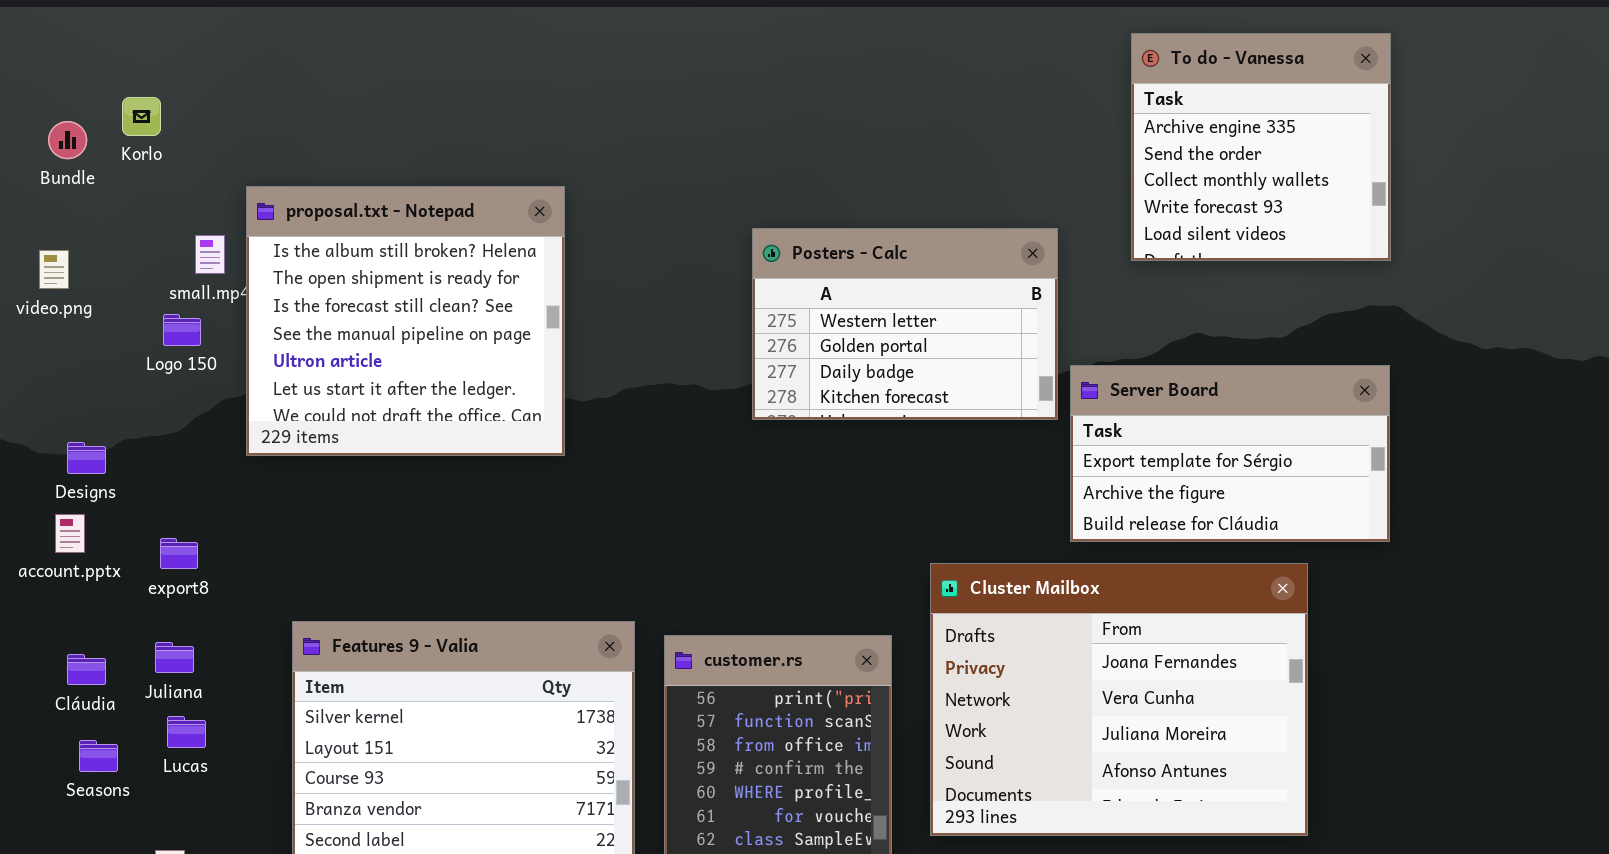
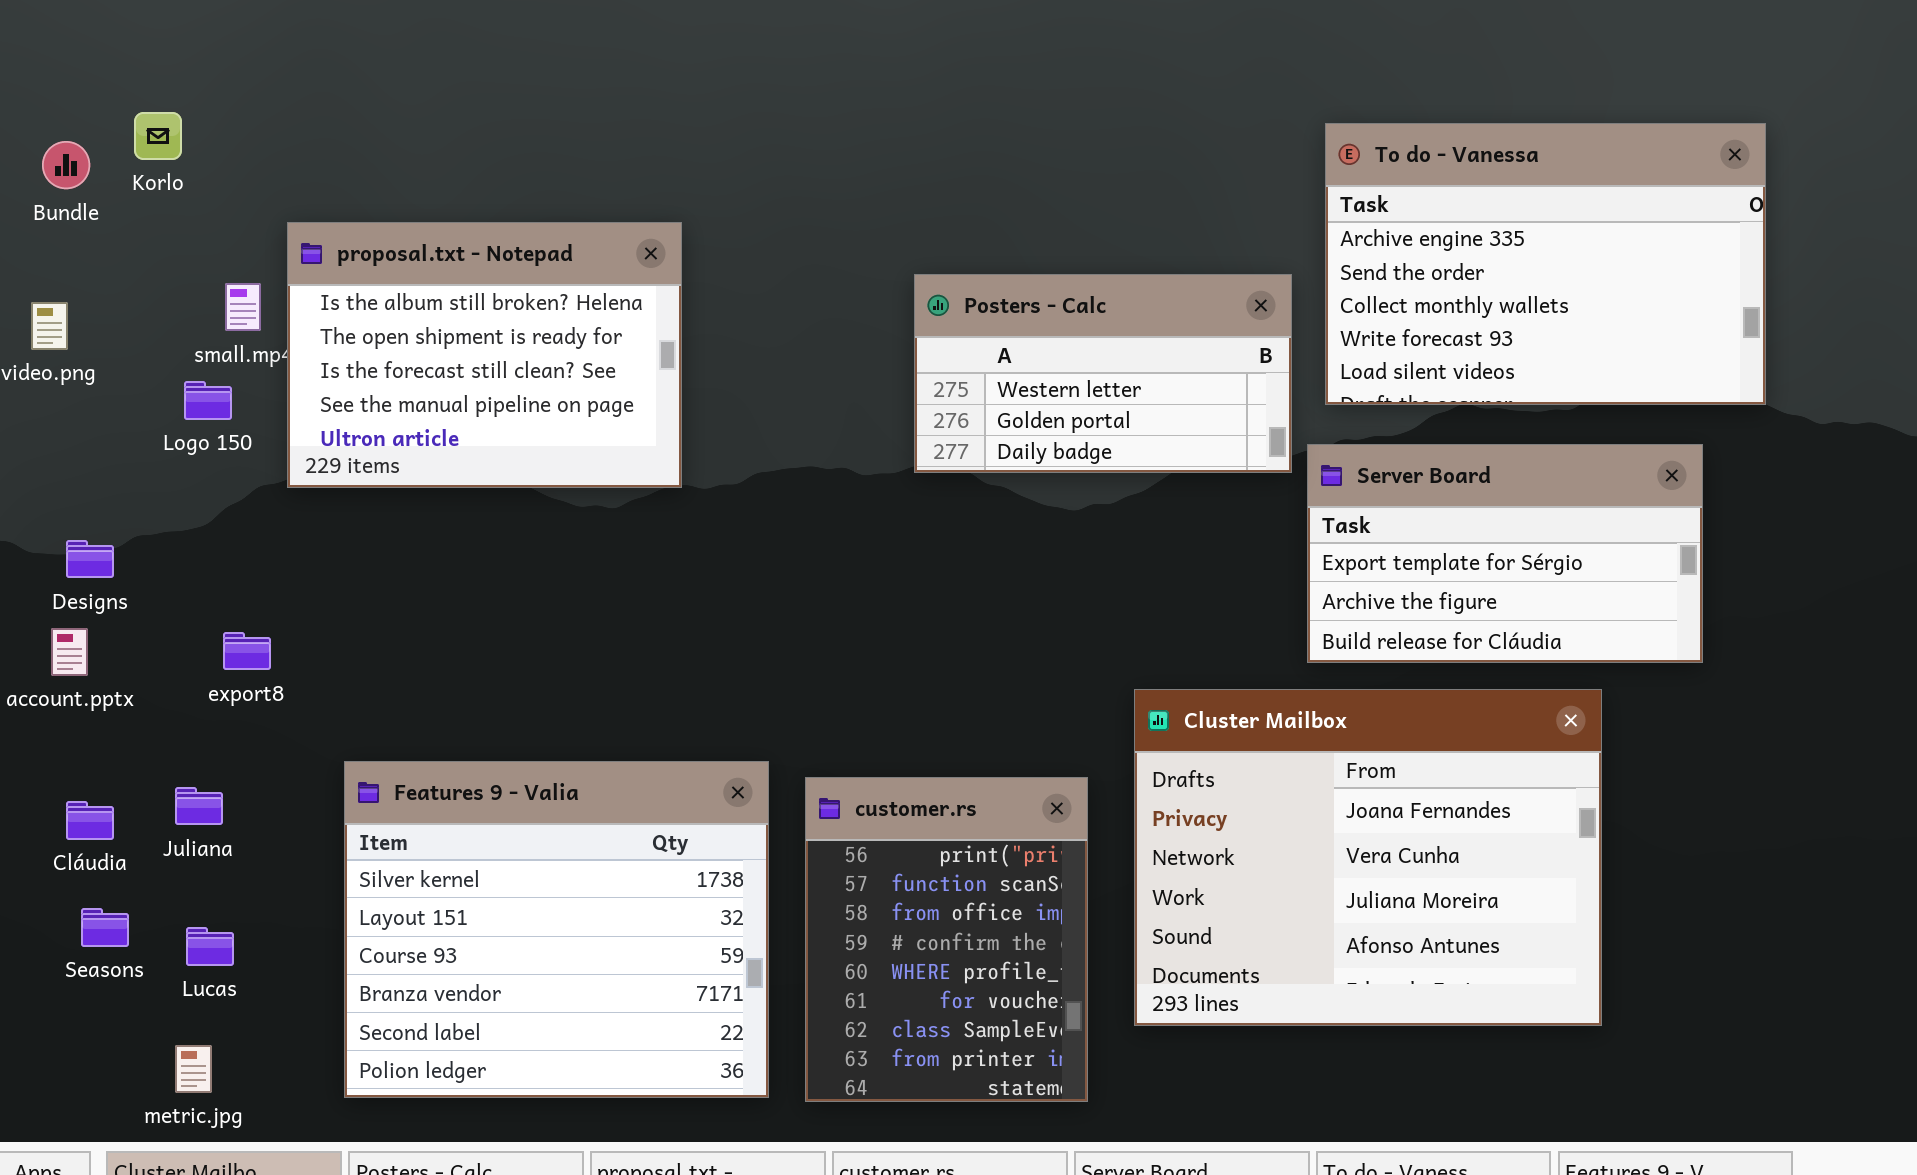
To do - Vanessa: [1131,33,1391,261] -> [1325,123,1766,405], moved, resized
proposal.txt - Notepad: [246,186,565,456] -> [287,222,682,488], resized
Posters - Calc: [752,228,1058,420] -> [914,274,1292,473], resized
export8: [160,538,198,569] -> [223,632,271,670], moved
Lucas: [167,716,206,748] -> [186,927,234,966], moved

